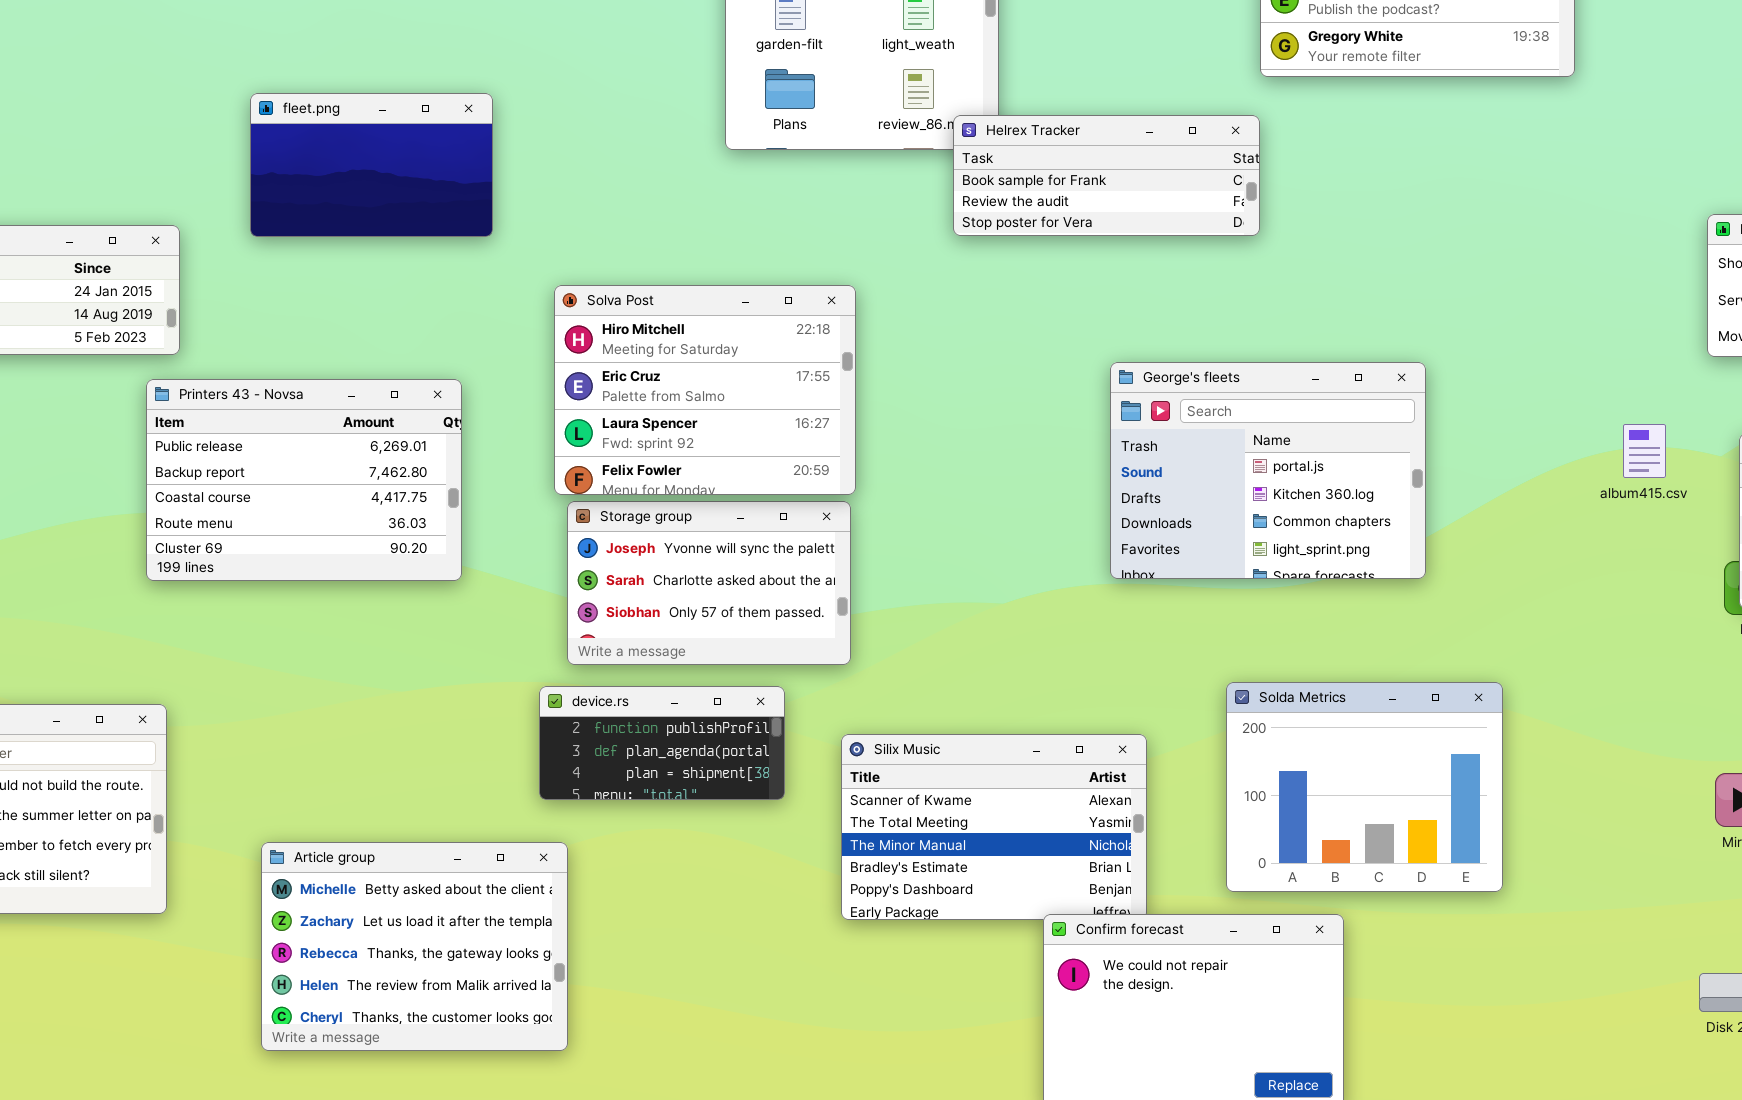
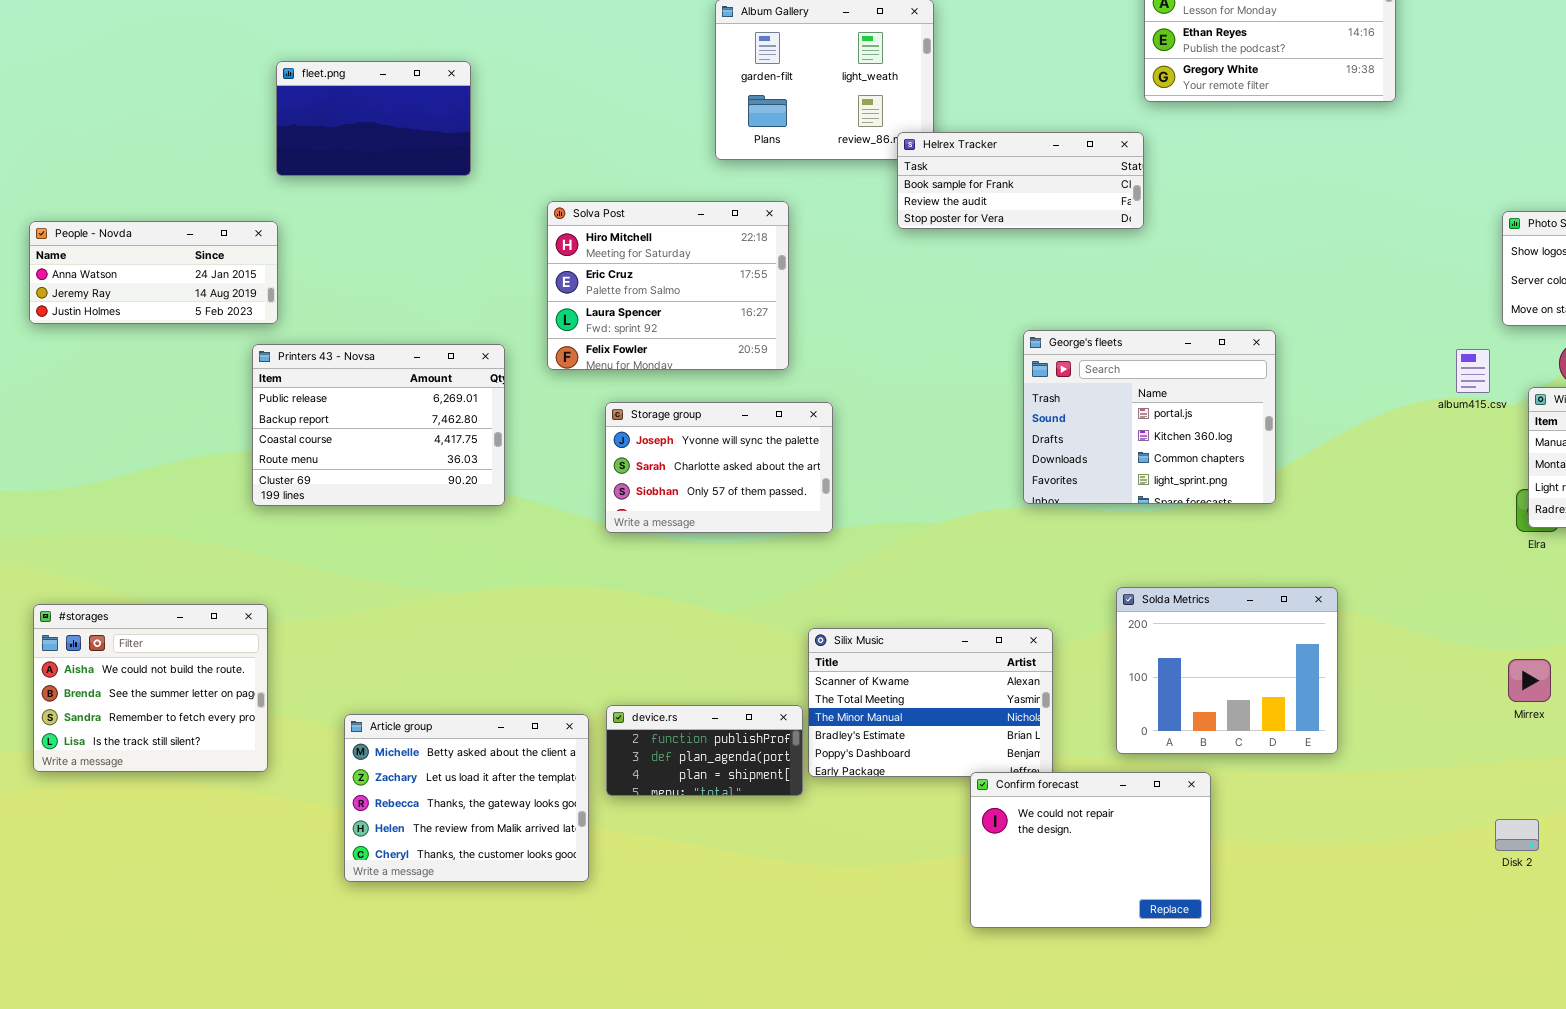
fleet.png: [250,93,493,237] -> [276,61,471,176], moved
Solva Post: [554,285,856,495] -> [547,201,789,370], moved
album415.csv: [1623,424,1666,478] -> [1456,349,1490,393], moved
Storage group: [567,501,851,665] -> [605,402,833,533], moved
device.rs: [539,686,785,800] -> [606,705,803,796], moved

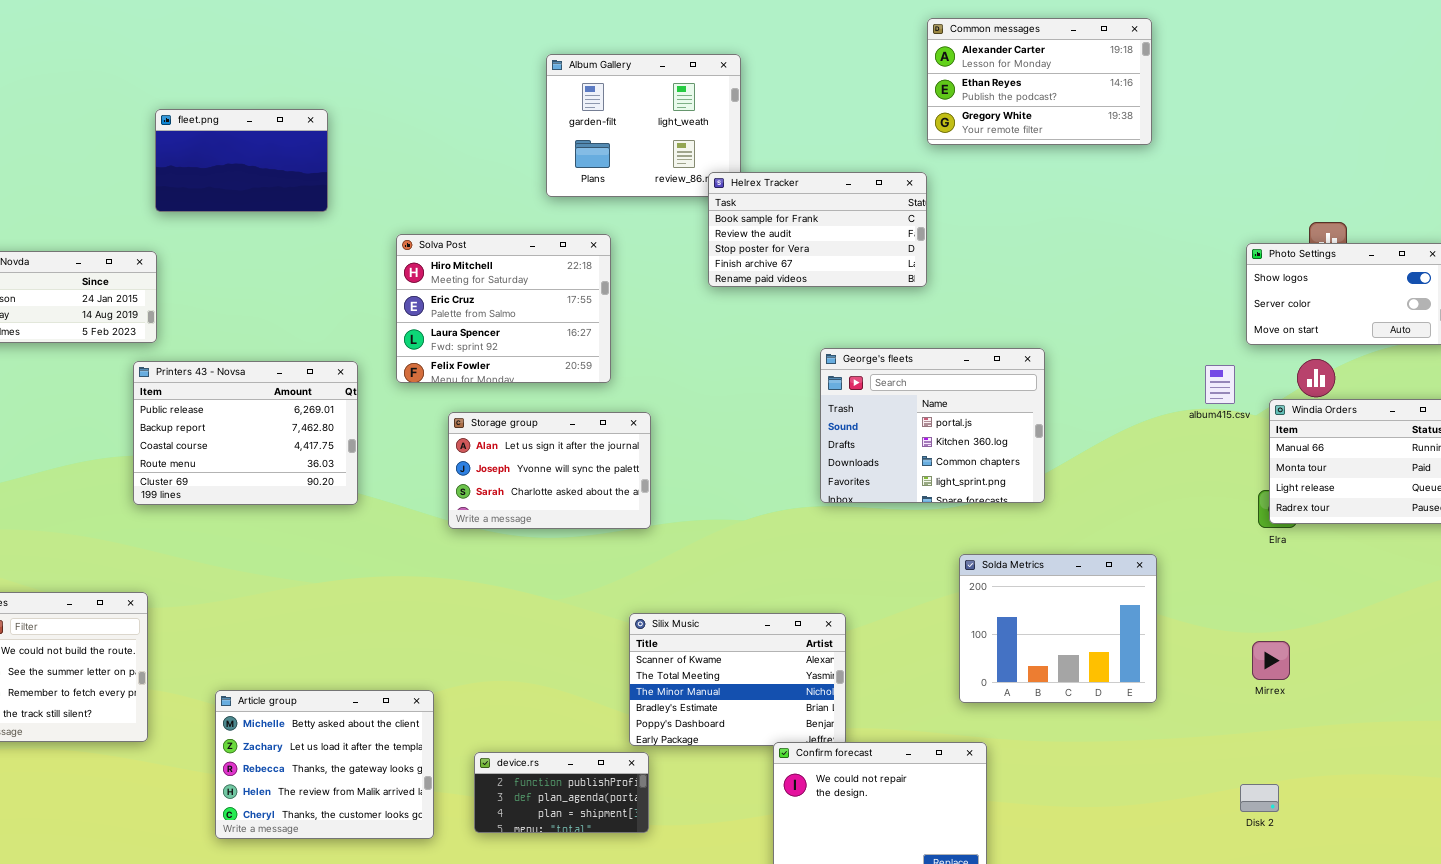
Helrex Tracker: [897,132,1144,229] -> [708,172,927,287], resized
Storage group: [605,402,833,533] -> [448,412,651,529], scrolled up 1 row
Solda Metrics: [1116,587,1338,754] -> [959,554,1157,703], moved
device.rs: [606,705,803,796] -> [474,752,649,833], moved

